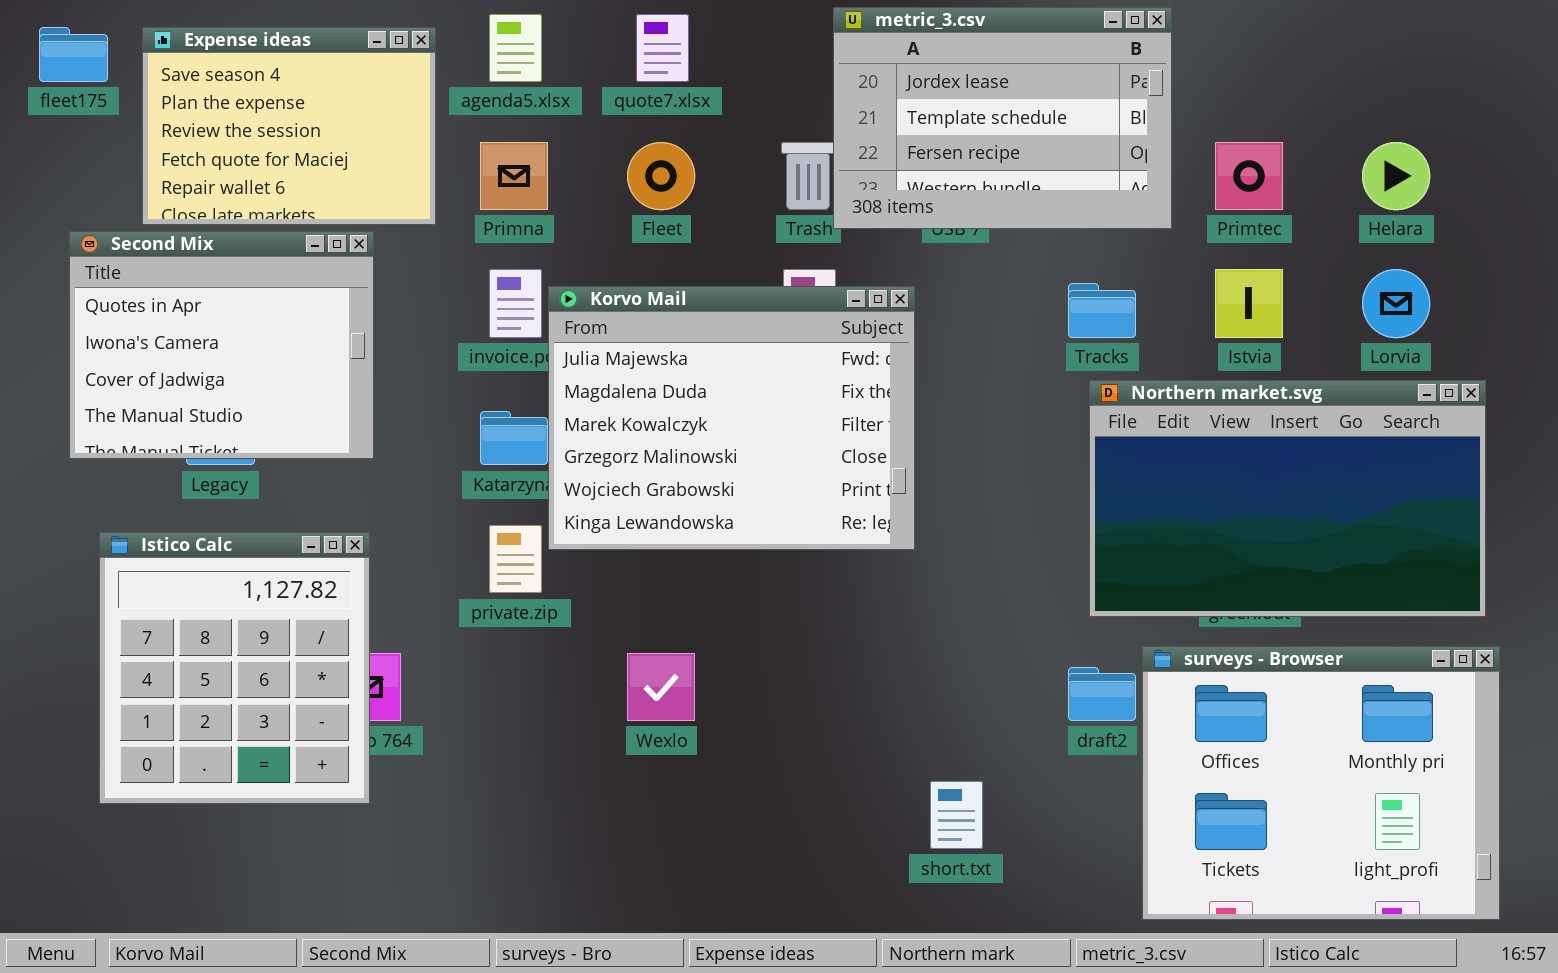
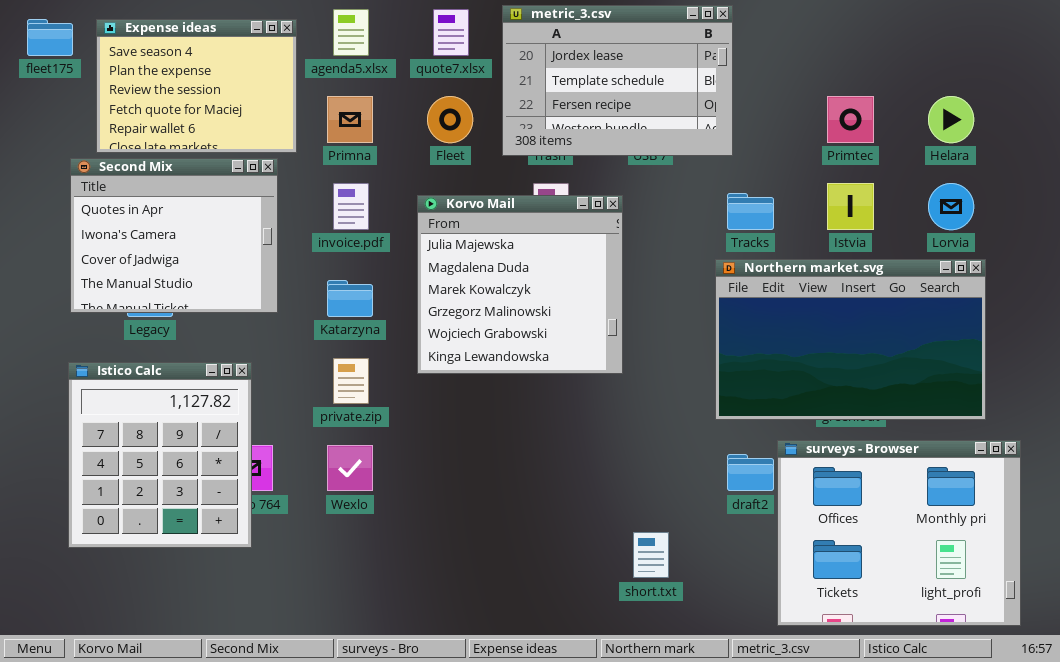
metric_3.csv: [833,7,1172,229] -> [502,5,733,156], moved
Second Mix: [69,231,374,459] -> [70,158,278,313], moved
Korvo Mail: [548,286,915,550] -> [417,195,623,374], resized
Northern market.svg: [1089,380,1486,617] -> [715,259,986,420], moved
Wexlo: [627,653,695,721] -> [327,445,373,491], moved

